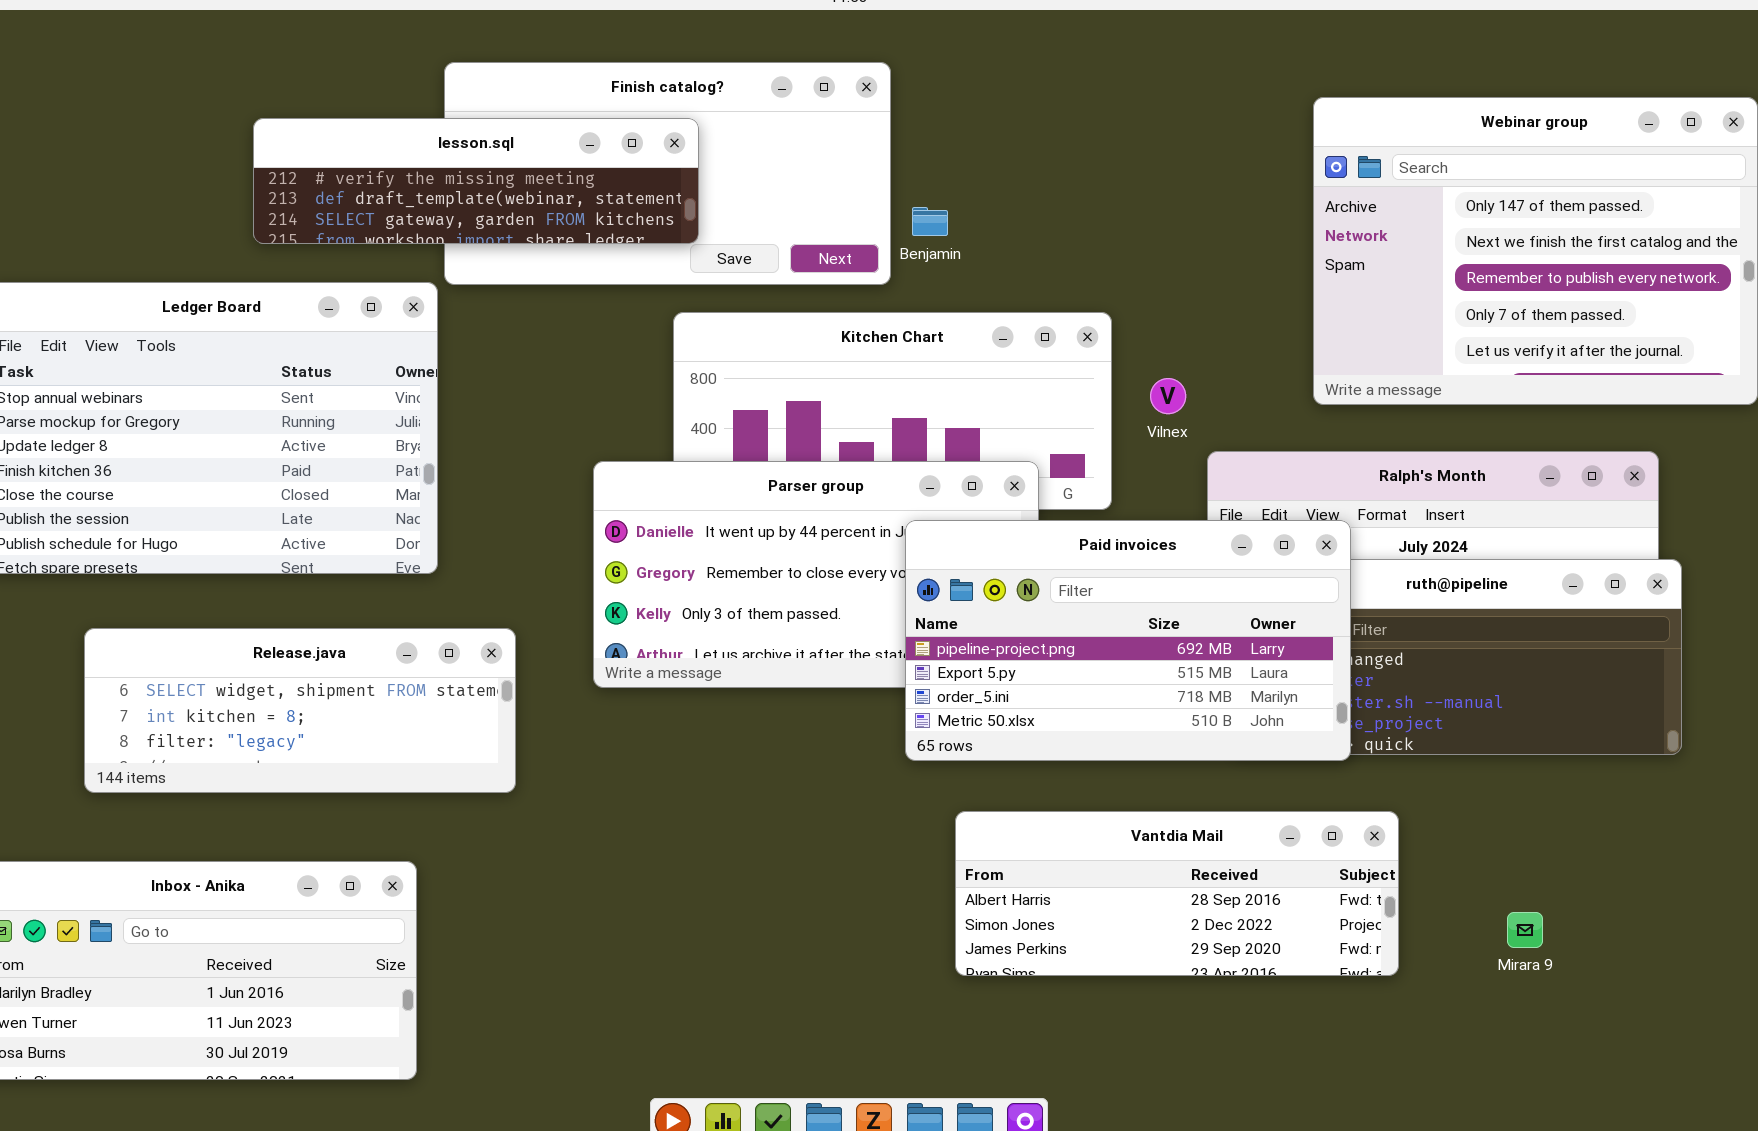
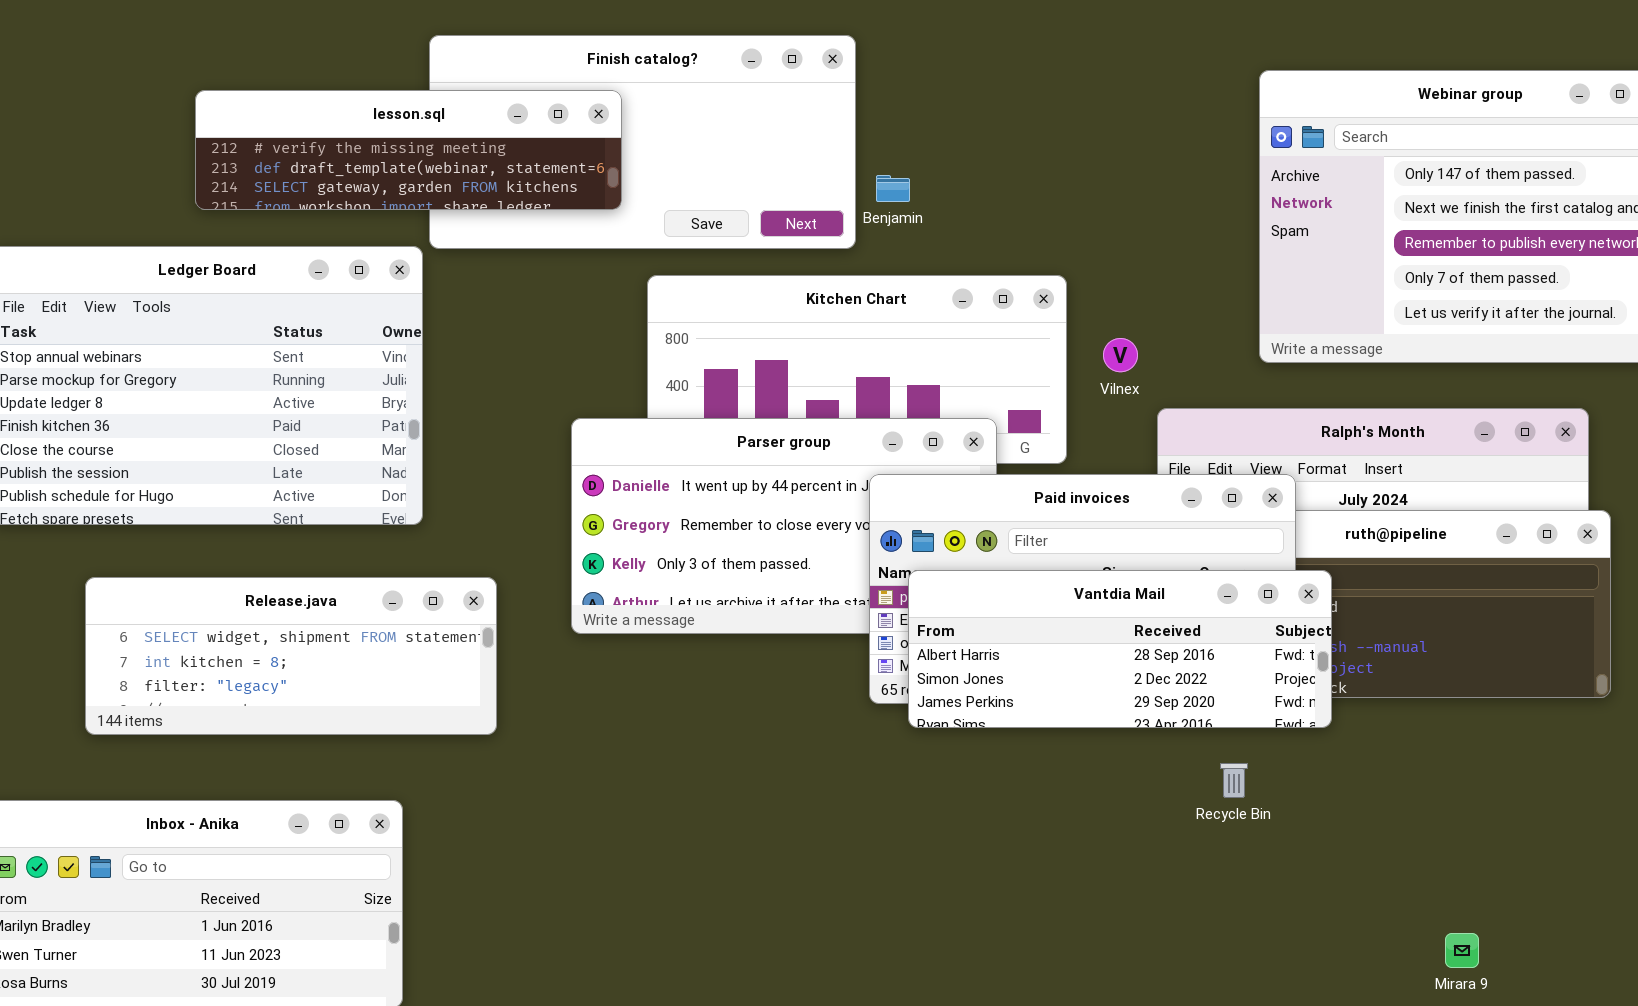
lesson.sql: [253,118,699,244] -> [195,90,622,210], moved
Vantdia Mail: [955,811,1399,976] -> [908,570,1332,728], moved
Mirara 9: [1507,912,1543,948] -> [1445,933,1479,968], moved

